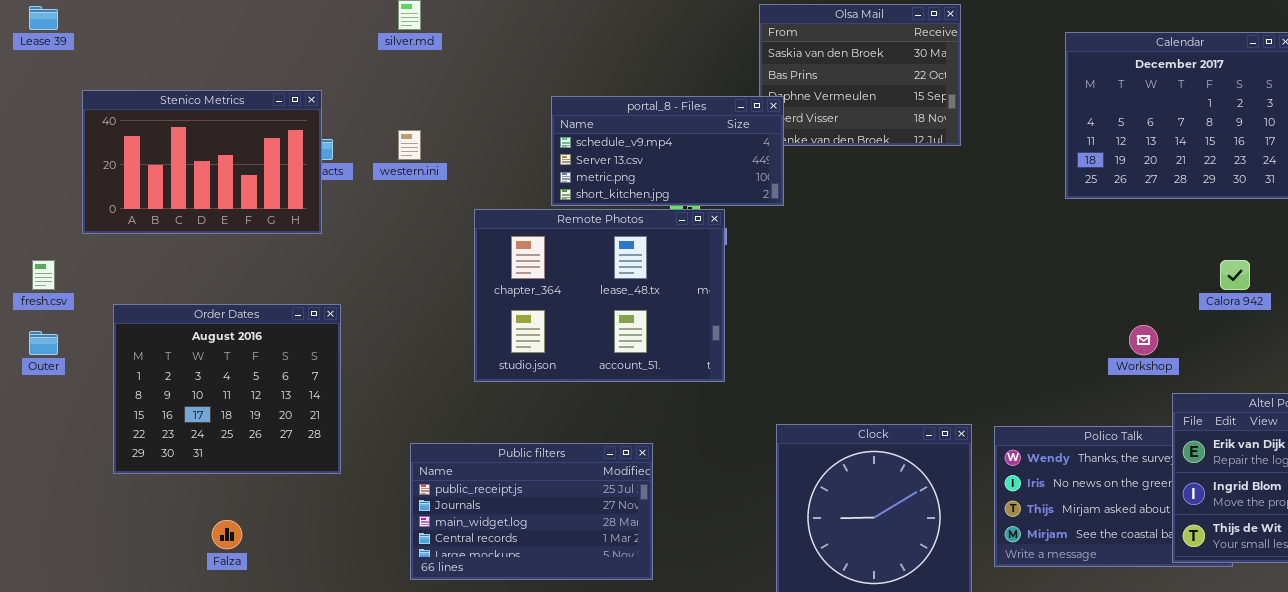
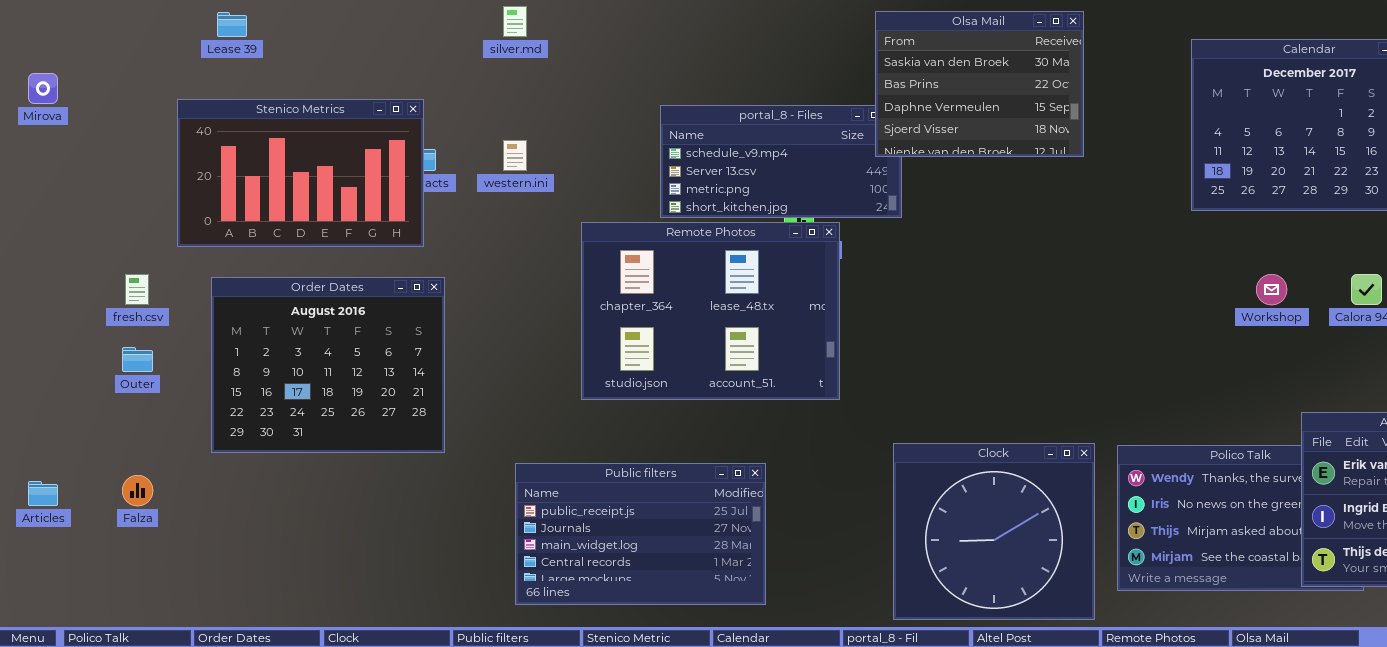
Olsa Mail: [759,4,961,146] -> [875,11,1084,157], raised
Lease 39: [29,6,58,30] -> [217,12,247,37], moved
Order Dates: [113,304,341,474] -> [211,277,445,453], moved
Workshop: [1129,325,1158,355] -> [1256,274,1287,305], moved
Falza: [212,520,242,549] -> [122,475,153,506], moved

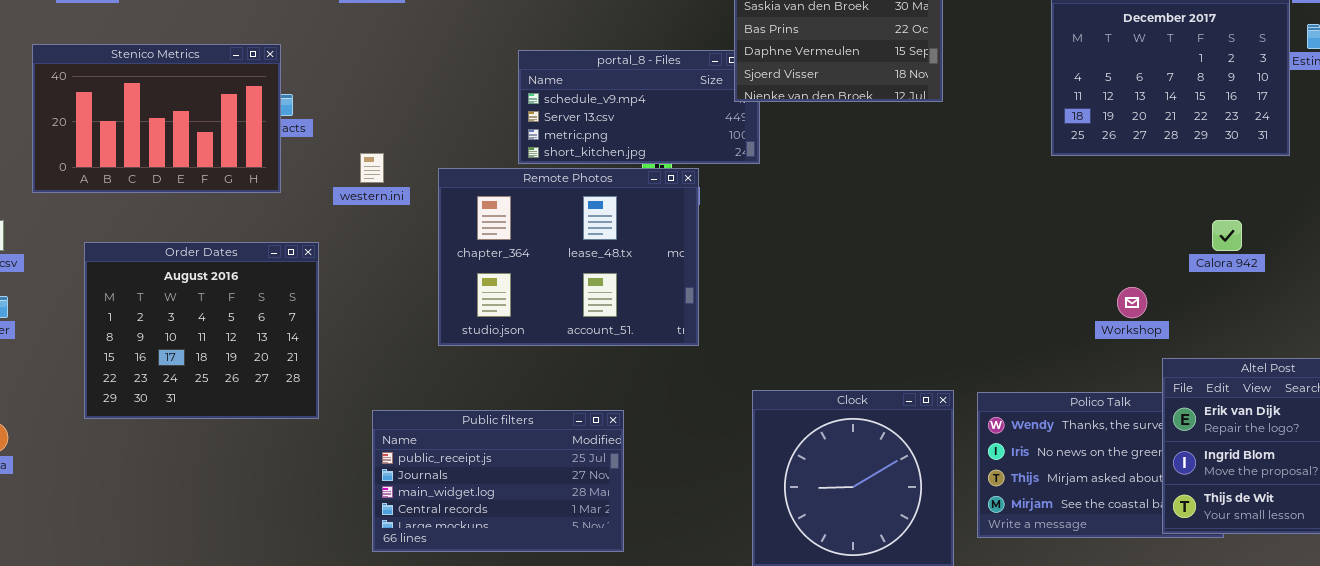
western.ini: [503,140,527,171] -> [360,153,384,183], moved
Workshop: [1256,274,1287,305] -> [1117,287,1147,318], moved
Order Dates: [211,277,445,453] -> [84,242,319,419], moved

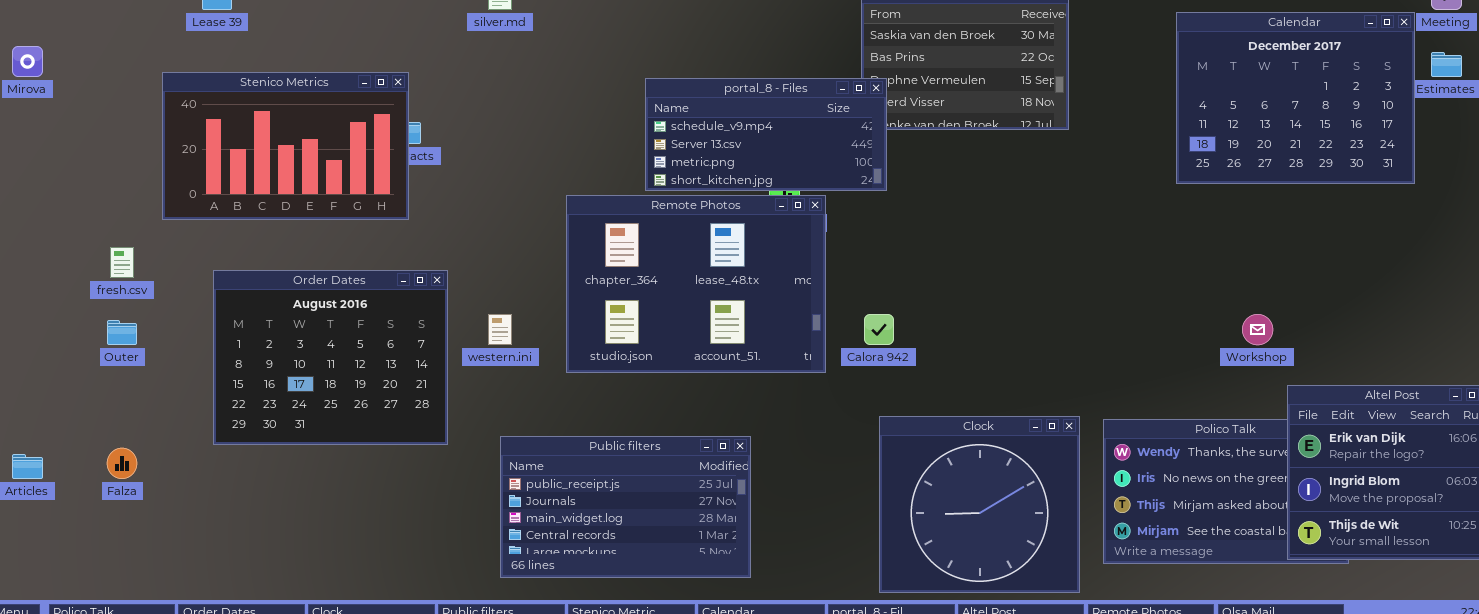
portal_8 - Files: [518,50,760,164] -> [645,78,887,191], raised
western.ini: [360,153,384,183] -> [488,314,512,345], moved
Calora 942: [1212,220,1242,251] -> [864,314,894,345], moved

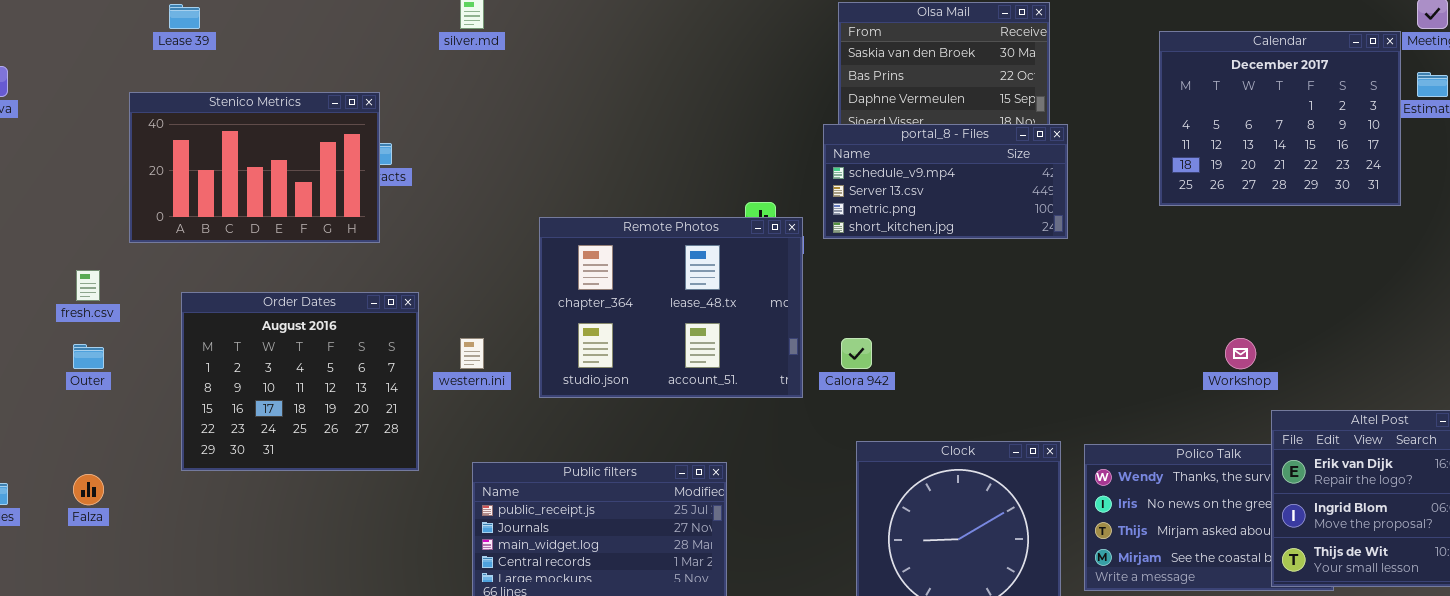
portal_8 - Files: [645,78,887,191] -> [823,124,1068,239], moved

